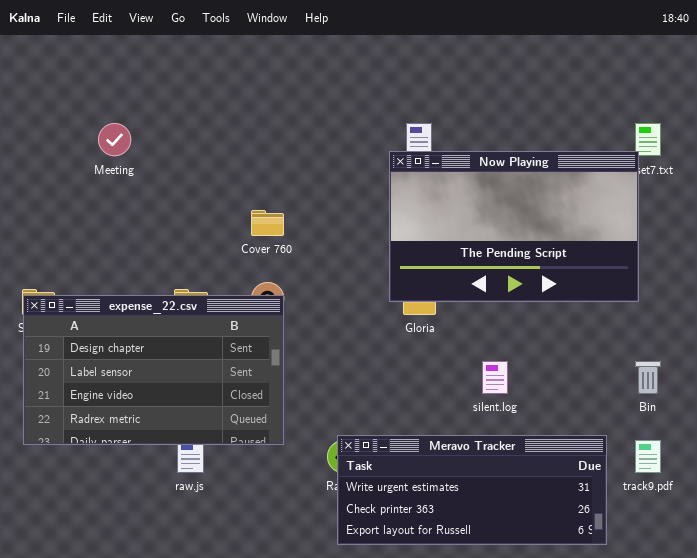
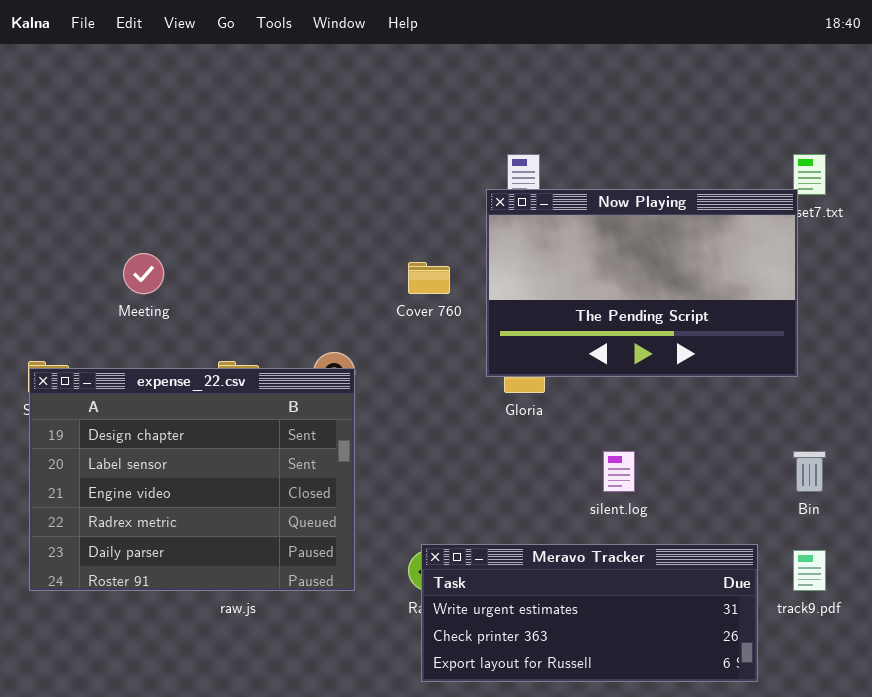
Meeting: [98,123,131,156] -> [123,253,164,294], moved
Cover 760: [251,210,284,236] -> [408,262,450,294], moved
expense_22.csv: [23,295,284,445] -> [29,368,355,591], resized

